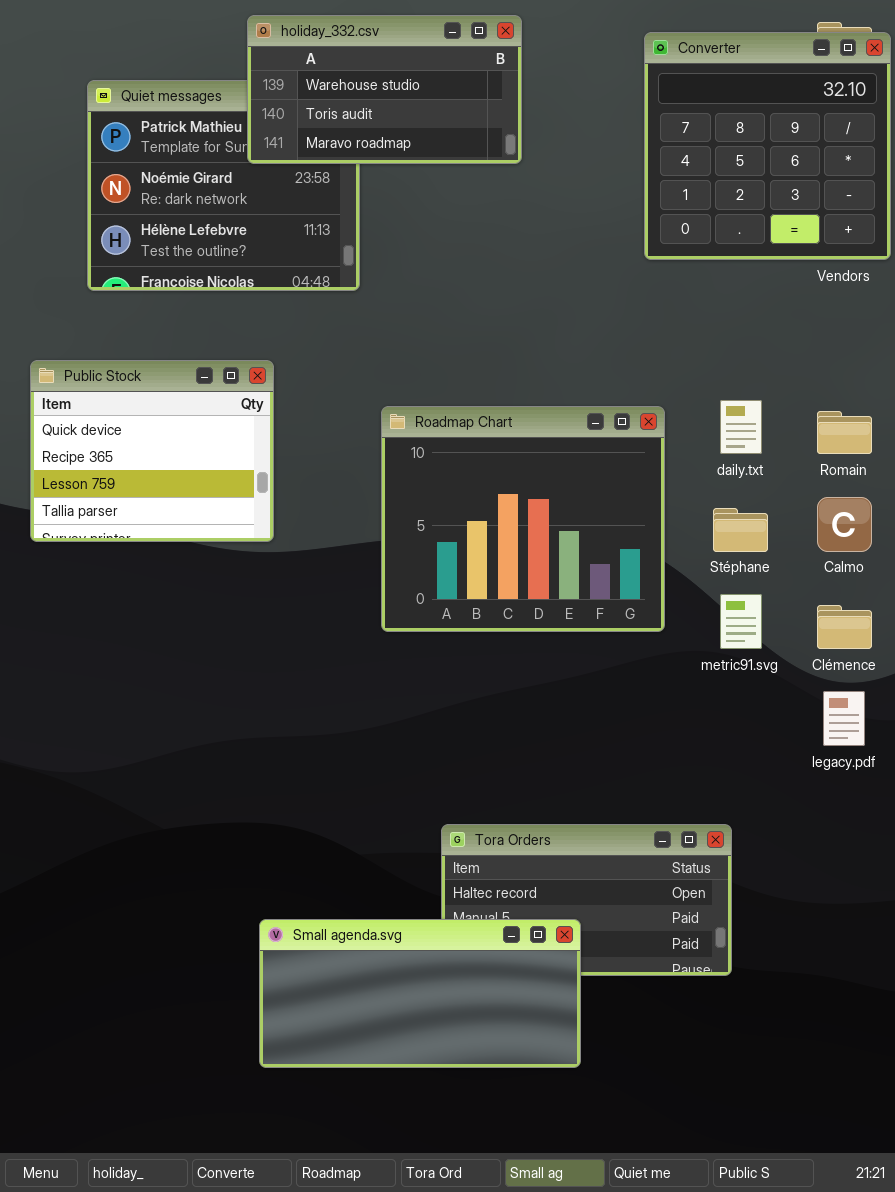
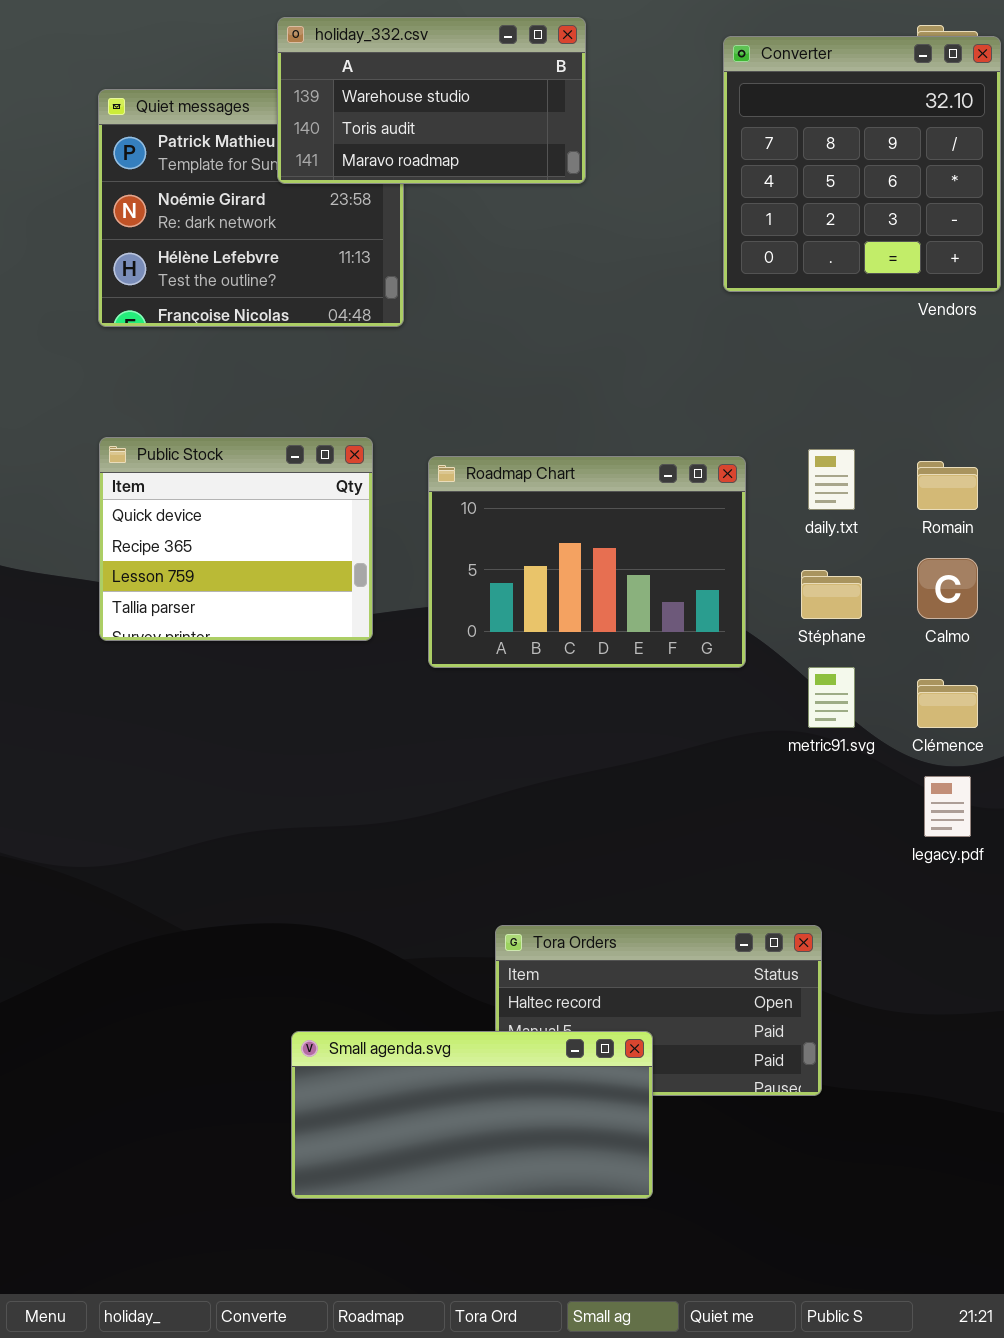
Public Stock: [30,360,274,542] -> [99,437,373,641], moved
Roadmap Chart: [381,406,665,632] -> [428,456,746,668], resized

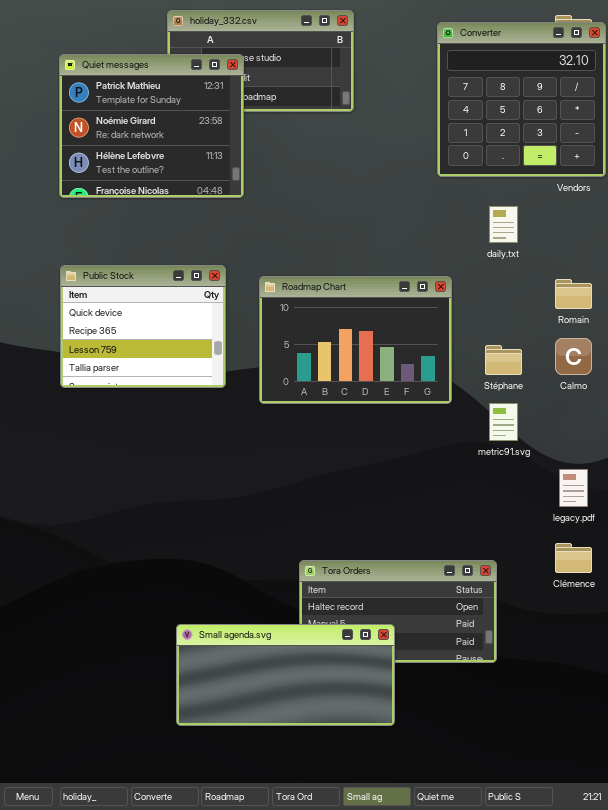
Quiet messages: [98,89,404,327] -> [59,54,244,198], raised
daily.txt: [808,449,855,510] -> [489,206,518,243], moved
Clémence: [917,679,978,728] -> [555,543,592,573], moved

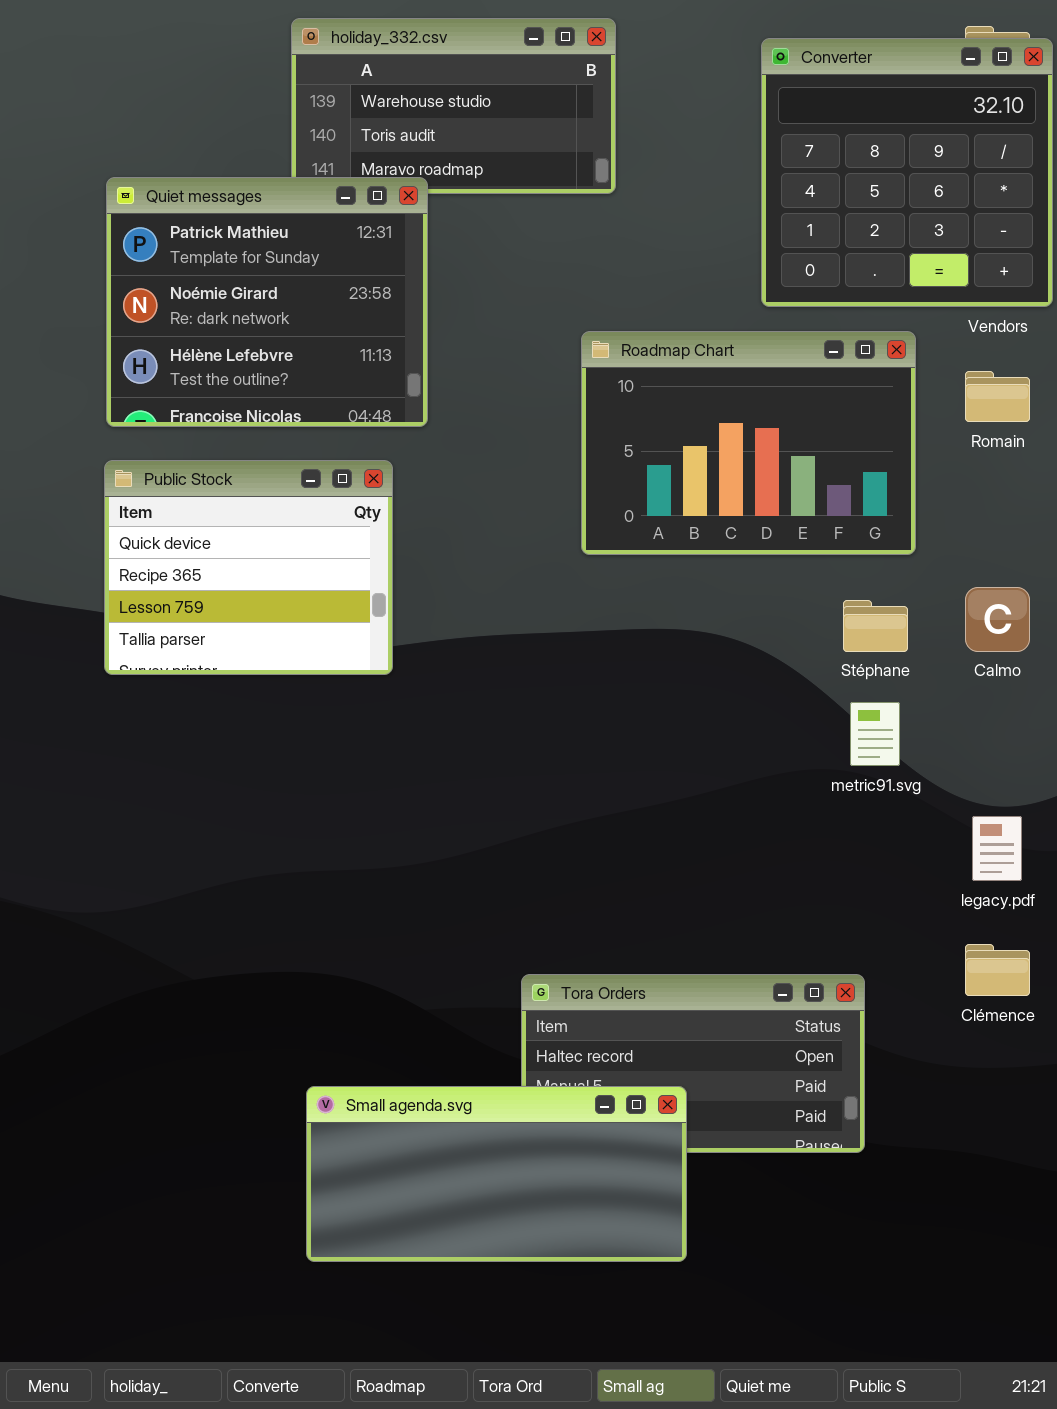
Quiet messages: [59,54,244,198] -> [106,177,428,427], moved
Roadmap Chart: [259,276,452,404] -> [581,331,916,555], moved
Romain: [555,279,592,309] -> [965,371,1030,422], moved

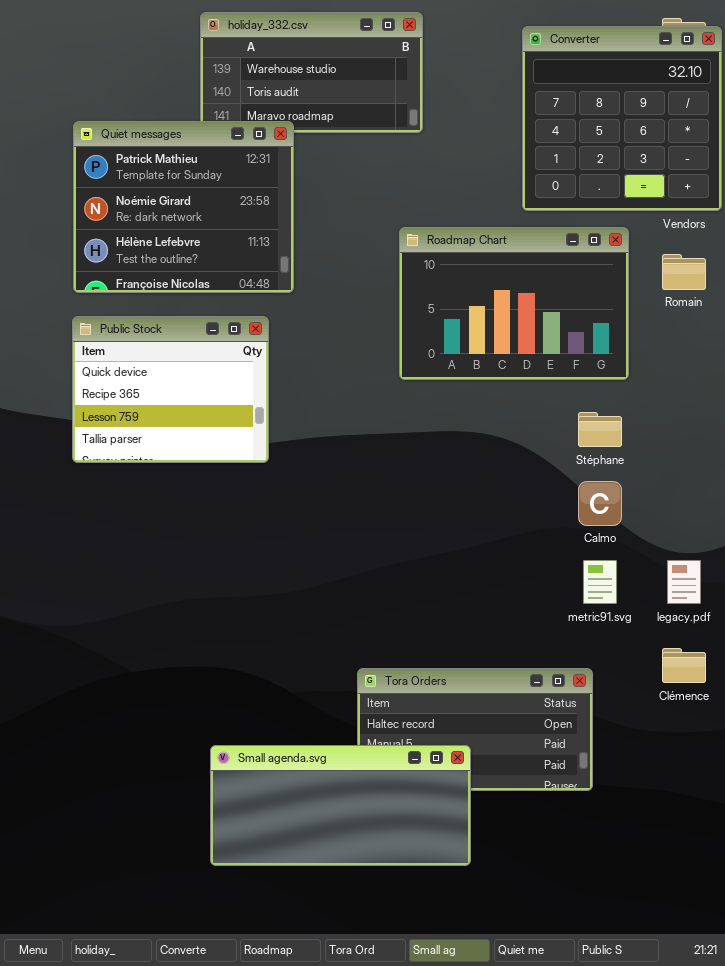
Calmo: [965,587,1030,652] -> [578,481,622,526], moved
metric91.svg: [850,702,900,766] -> [583,560,617,604], moved

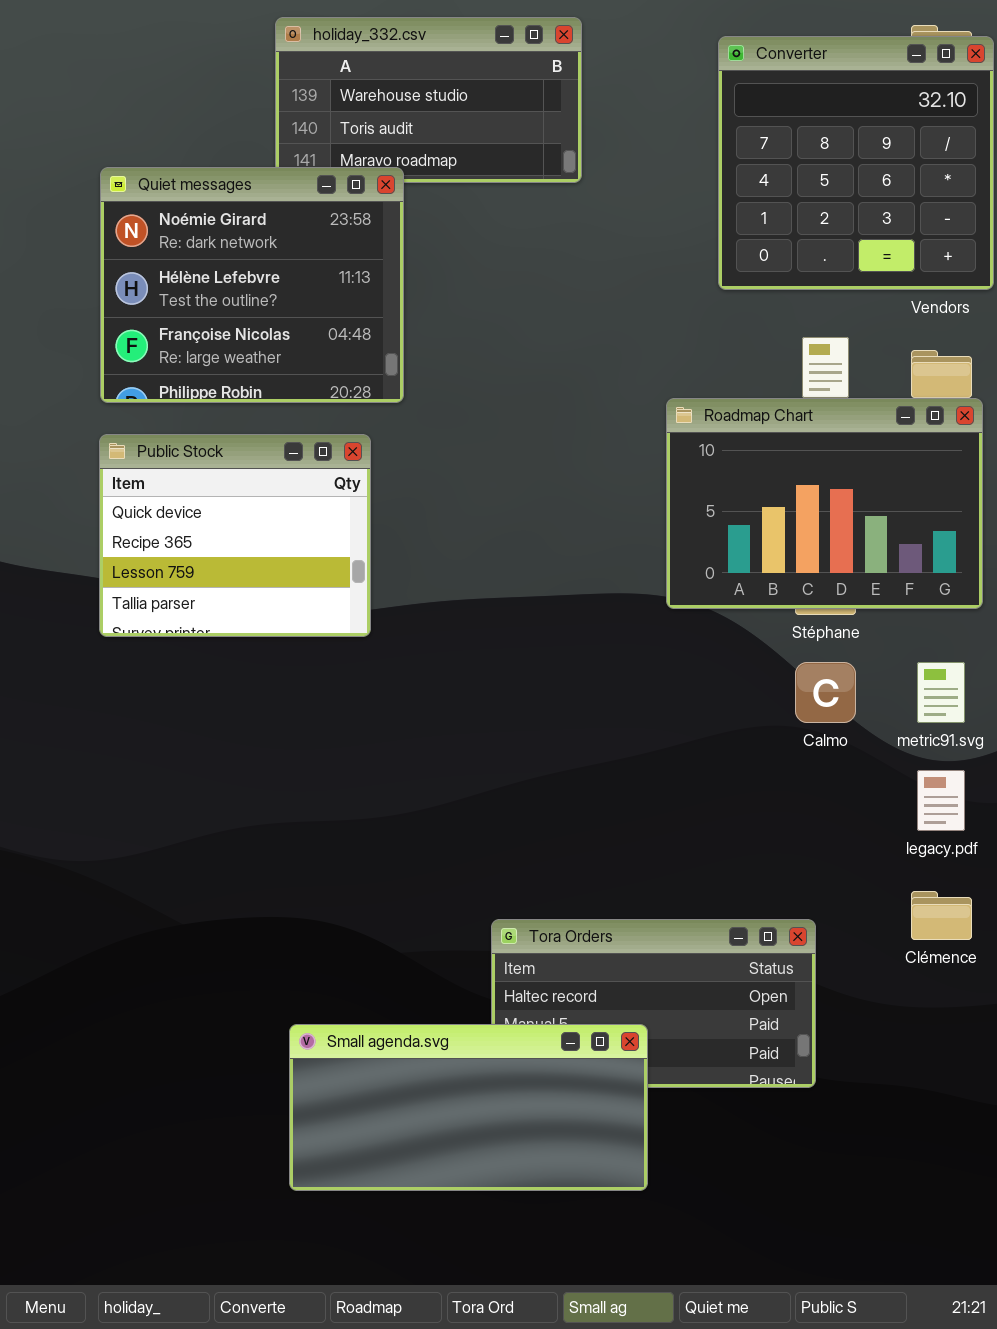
Quiet messages: [73,121,294,293] -> [100,167,404,403], scrolled down 1 row
Roadmap Chart: [399,227,629,380] -> [666,398,983,609], moved
metric91.svg: [583,560,617,604] -> [917,662,965,723], moved

